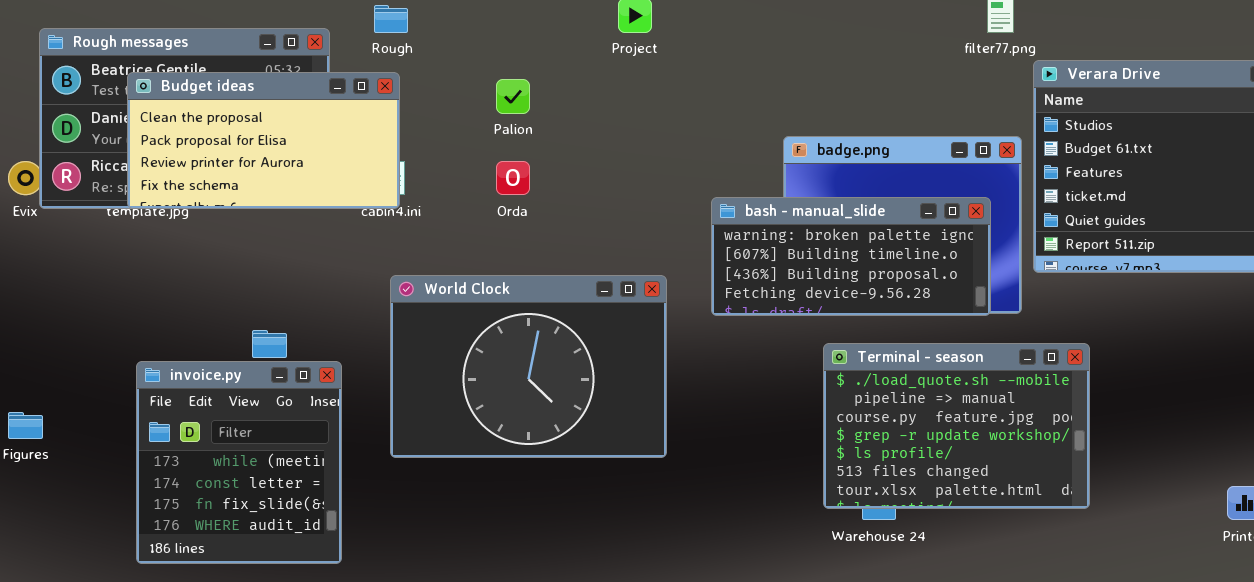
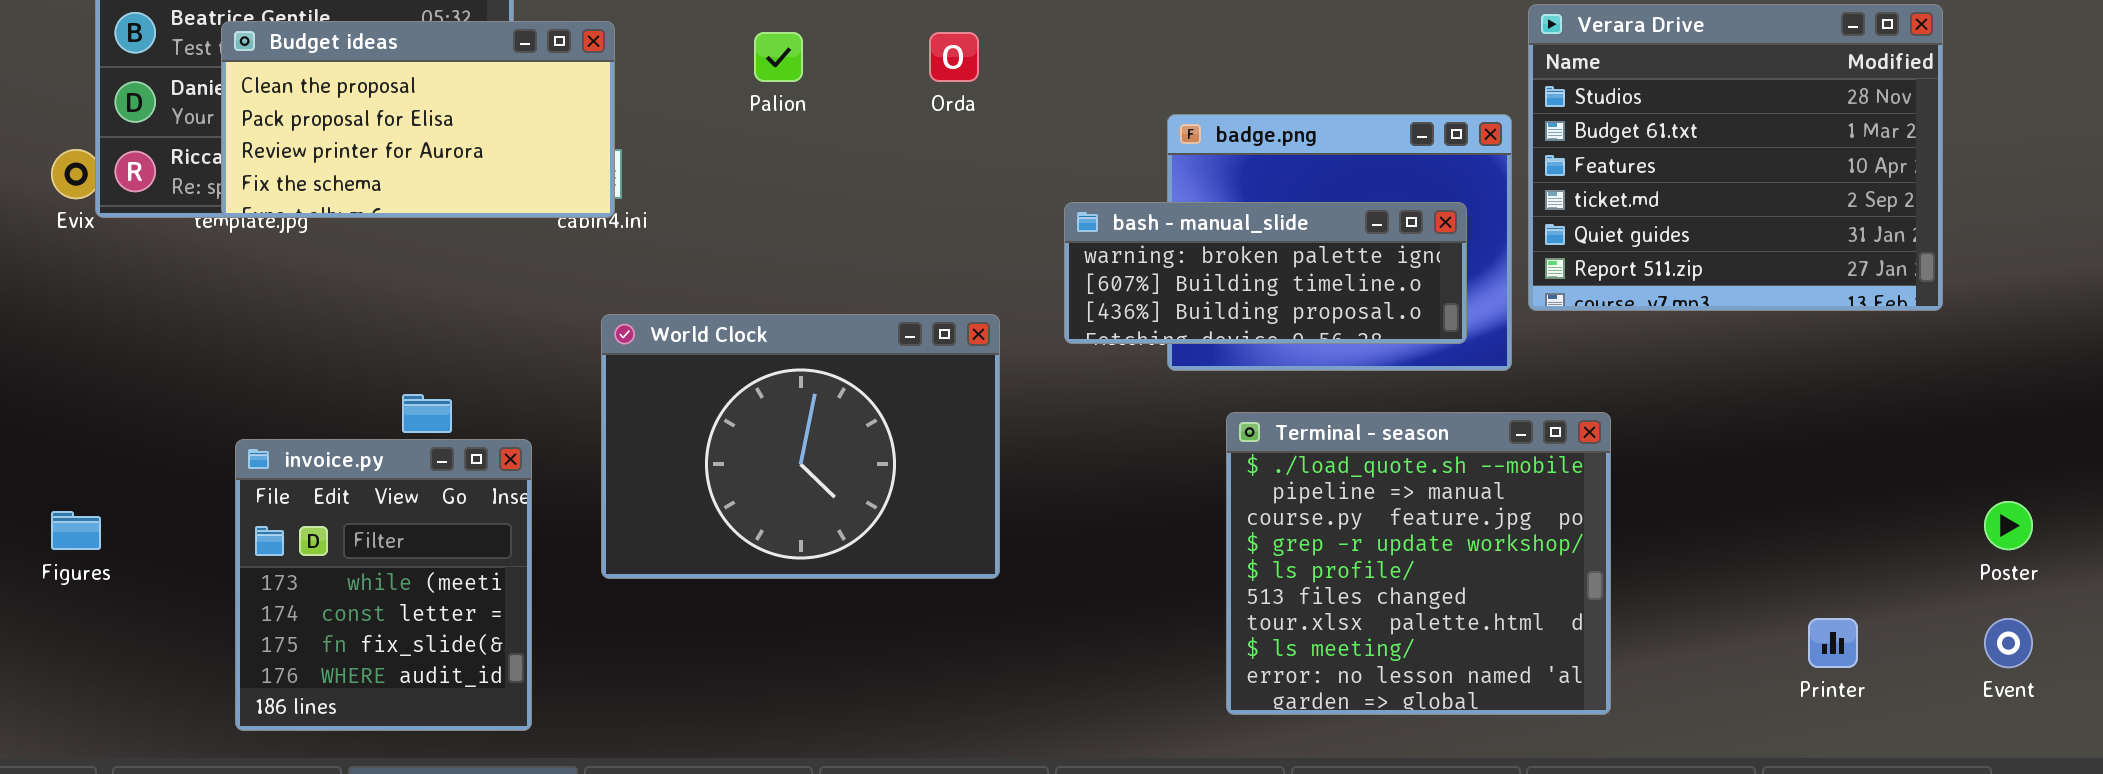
Orda: [496,161,530,195] -> [929,32,979,82], moved
bash - manual_slide: [711,197,991,316] -> [1064,202,1467,344], resized
Terminal - season: [823,343,1090,509] -> [1226,412,1611,715], resized

